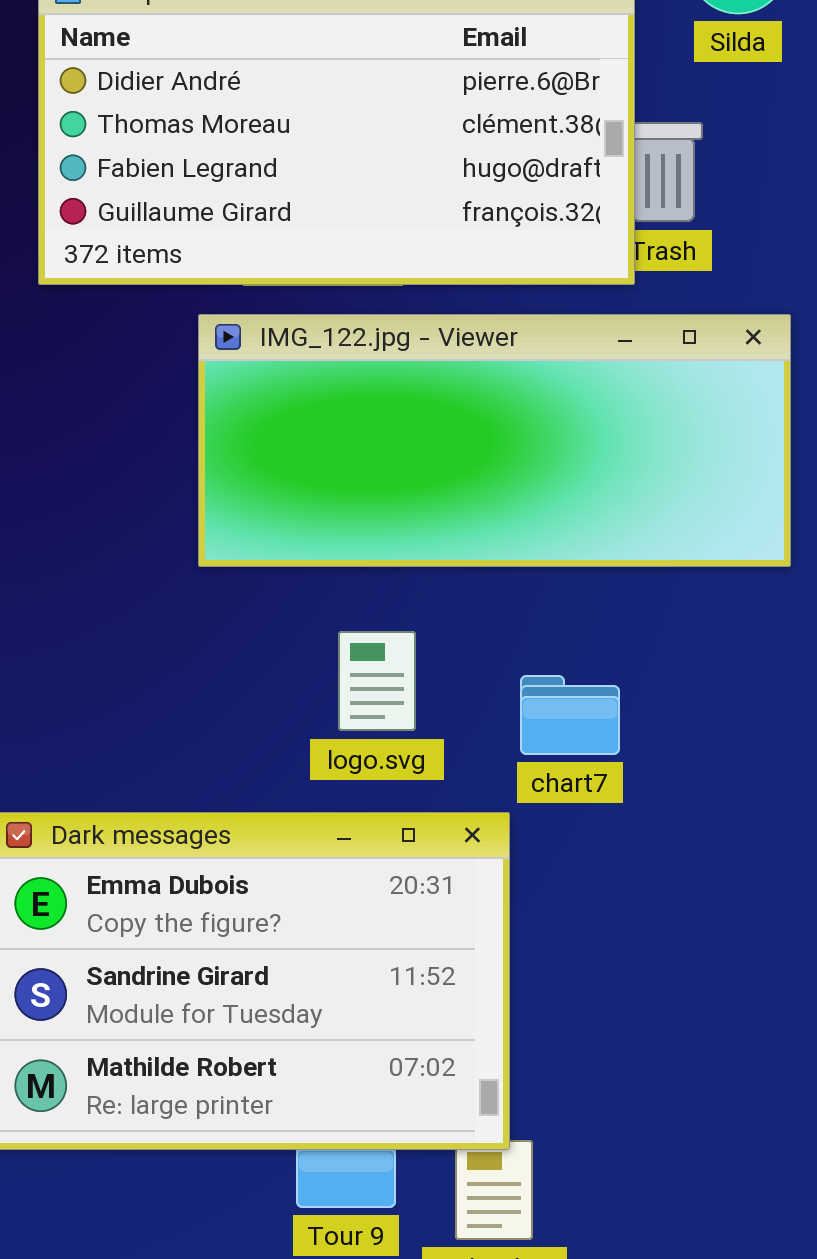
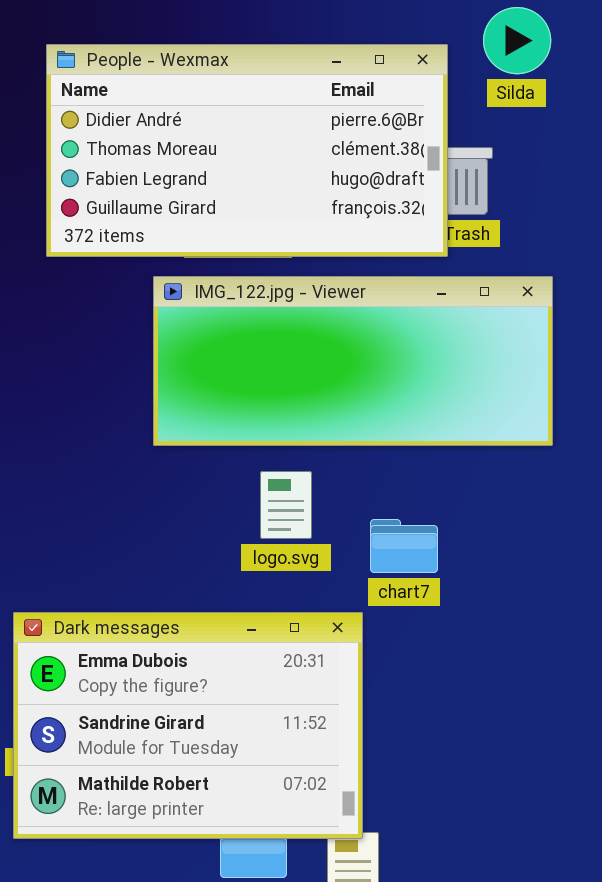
logo.svg: [338,631,416,731] -> [260,471,312,539], moved

